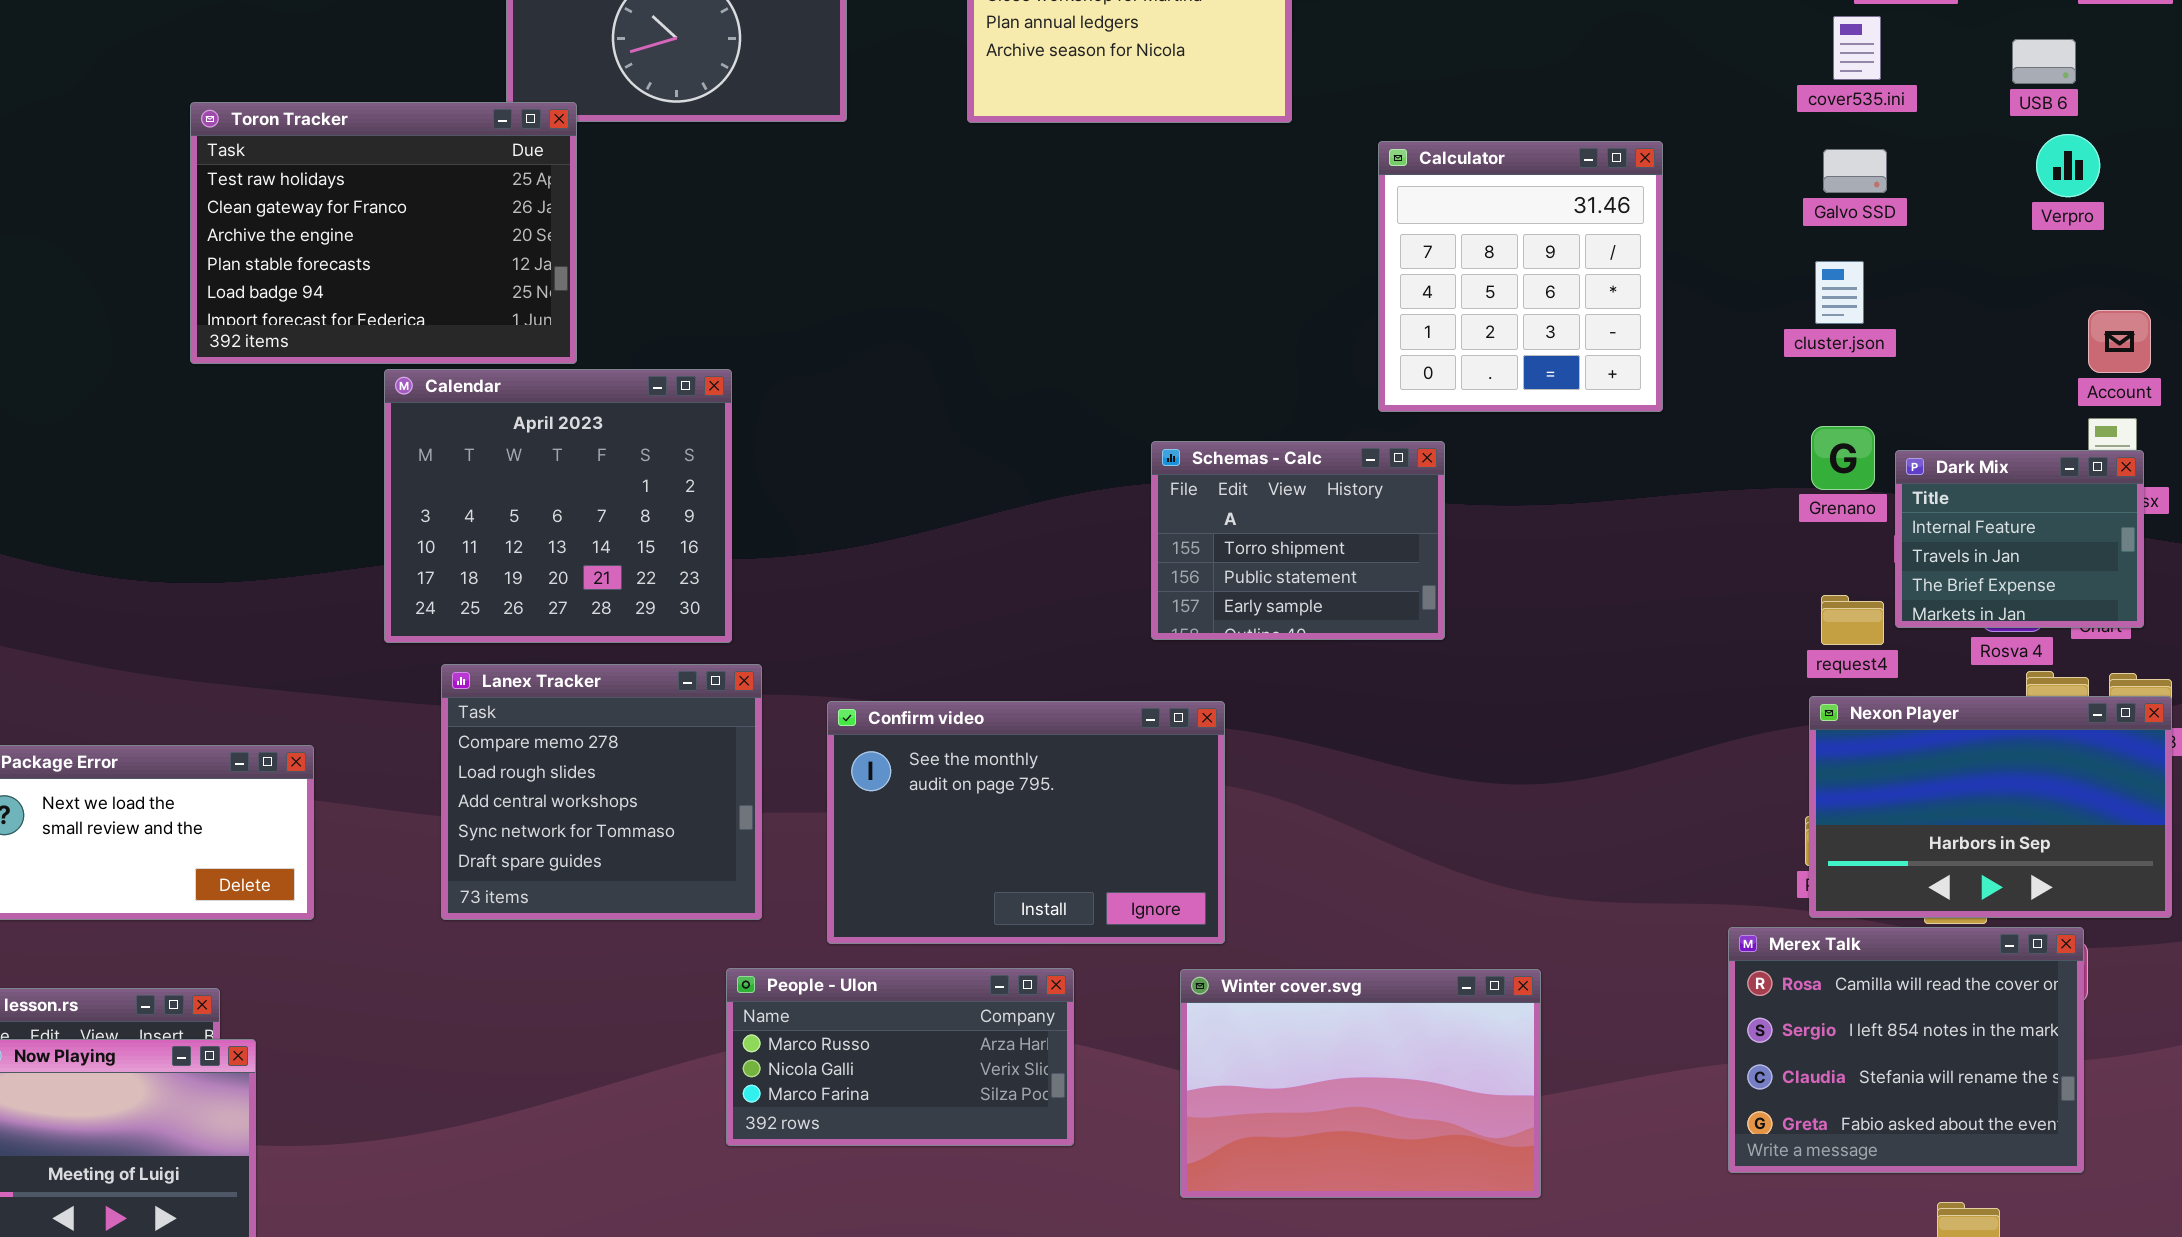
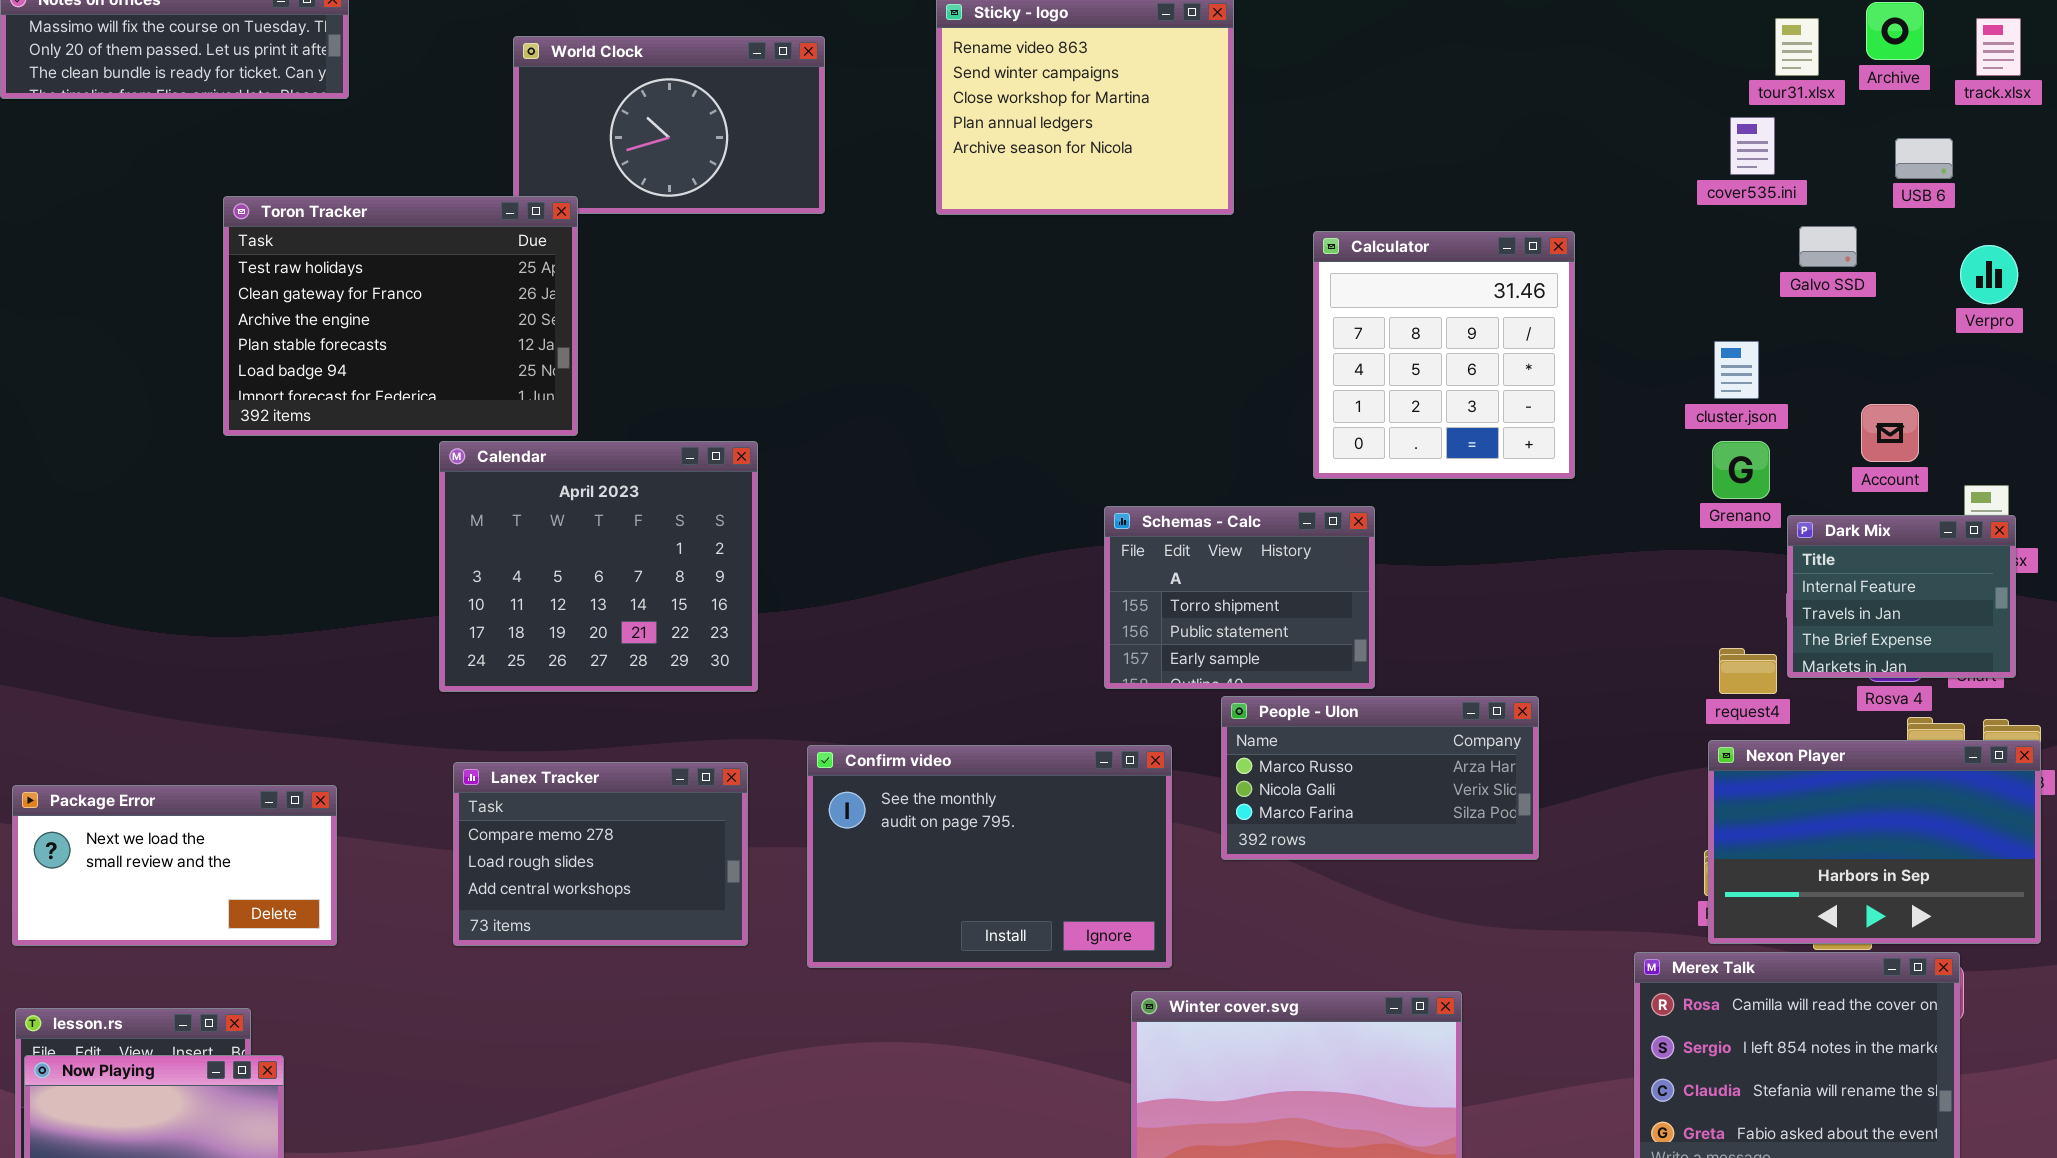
Verpro: [2036,134,2100,197] -> [1960,245,2018,304], moved
Galvo SSD: [1823,149,1887,193] -> [1799,226,1857,267], moved
Account: [2088,310,2151,373] -> [1861,404,1919,462], moved
Calendar: [384,369,732,643] -> [439,441,758,692], moved
Grenano: [1811,426,1875,490] -> [1712,441,1770,499], moved
Lanex Tracker: [441,664,762,920] -> [453,762,748,946], resized
People - Ulon: [726,968,1074,1146] -> [1221,696,1539,860], moved

